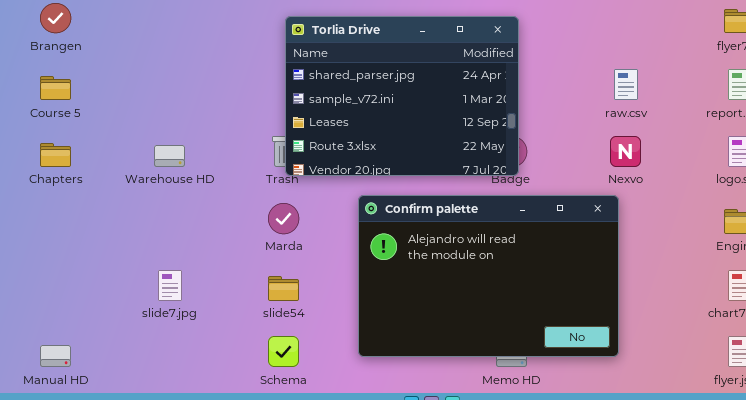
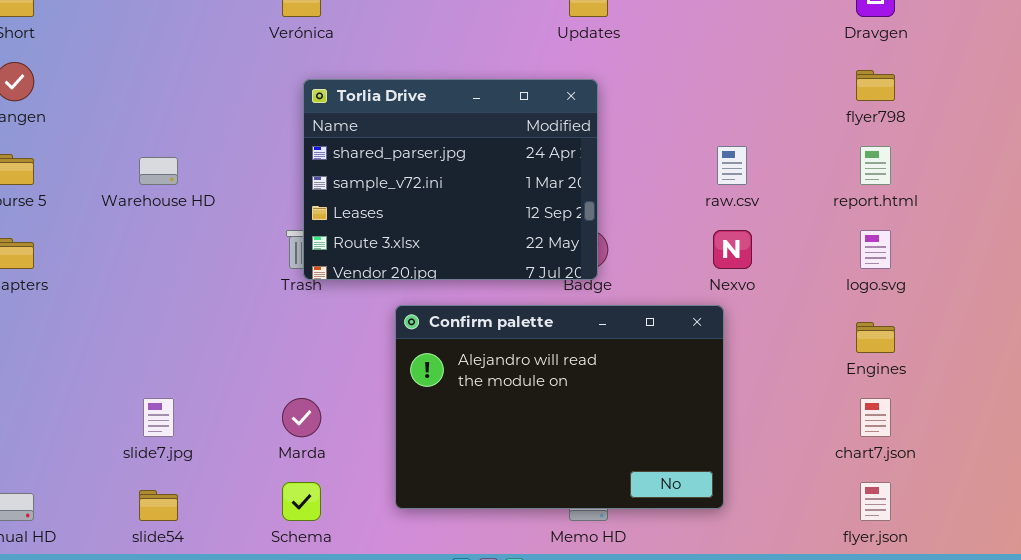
Warehouse HD: [154,145,185,167] -> [139,157,178,185], moved
Marda: [268,203,299,234] -> [282,398,321,437], moved
slide54: [268,276,299,301] -> [139,490,178,521], moved

